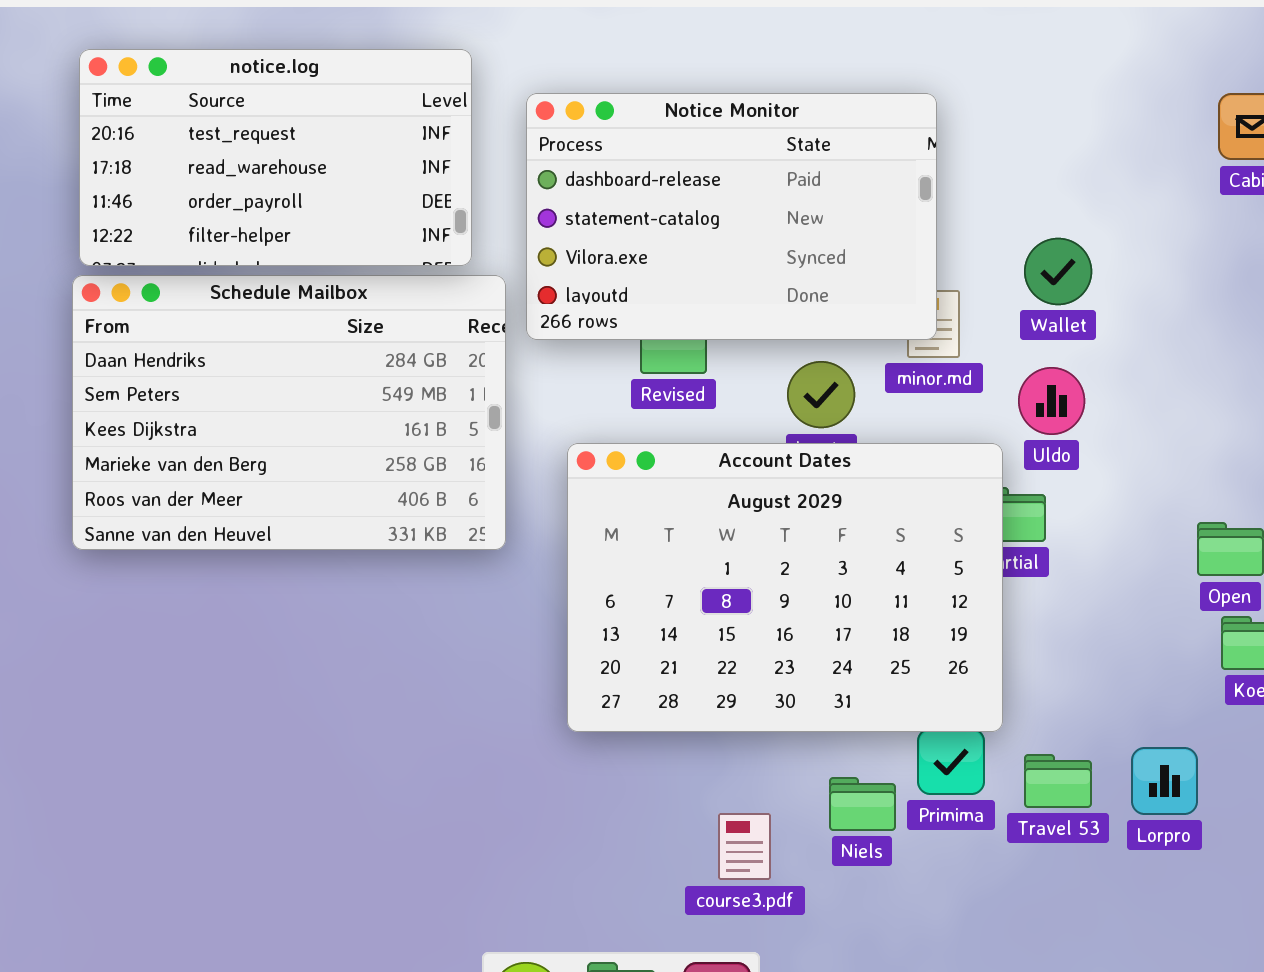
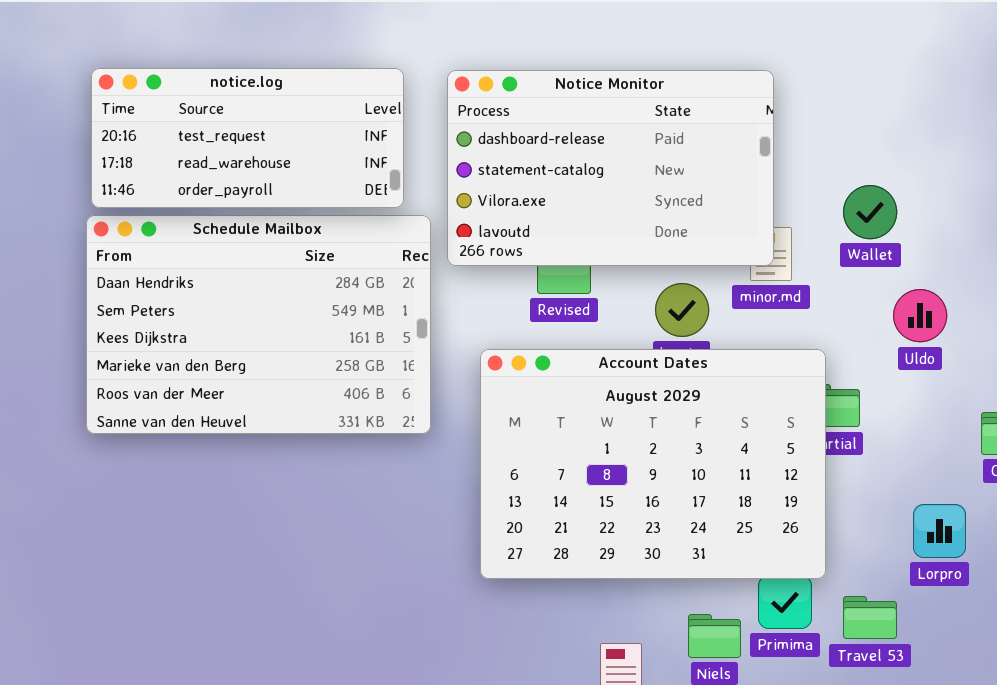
notice.log: [79,49,472,266] -> [91,68,404,208], resized
Uldo: [1018,367,1085,435] -> [893,289,947,342], moved
Lorpro: [1131,747,1198,815] -> [913,504,966,558], moved

